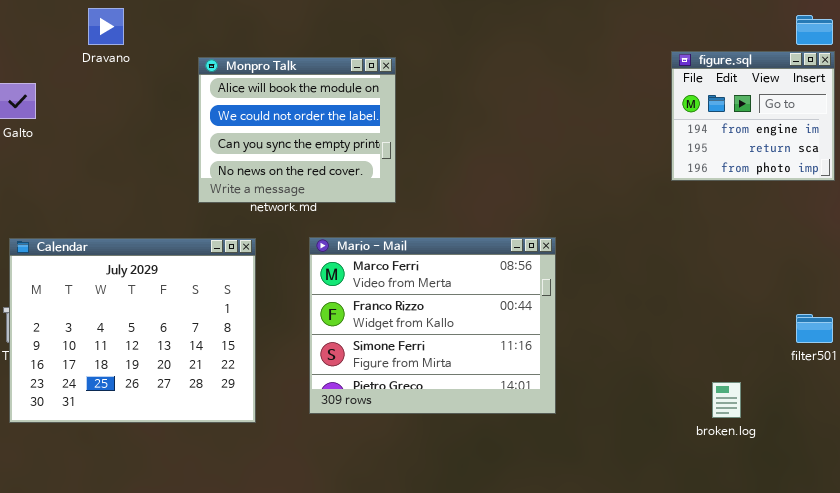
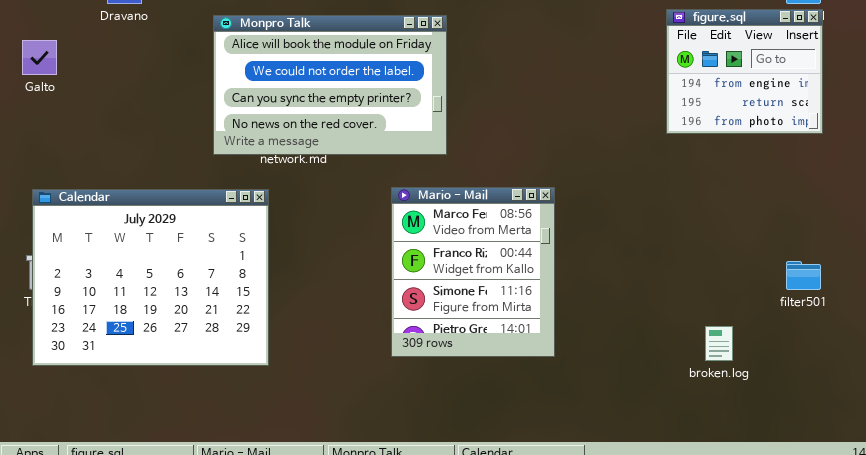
Monpro Talk: [198,57,396,203] -> [213,15,447,155], resized
Mario - Mail: [309,237,556,414] -> [391,187,555,357], resized

